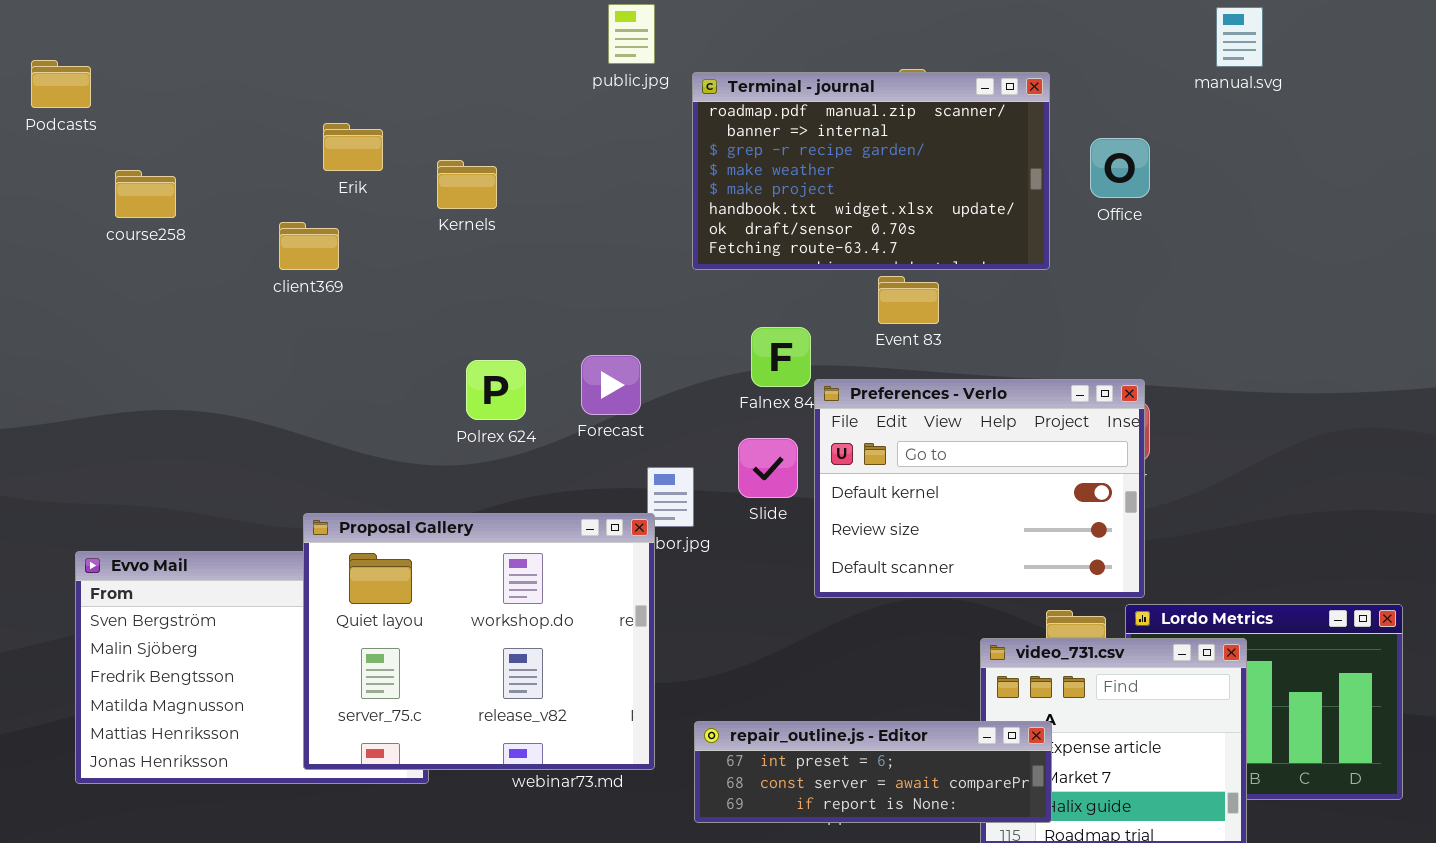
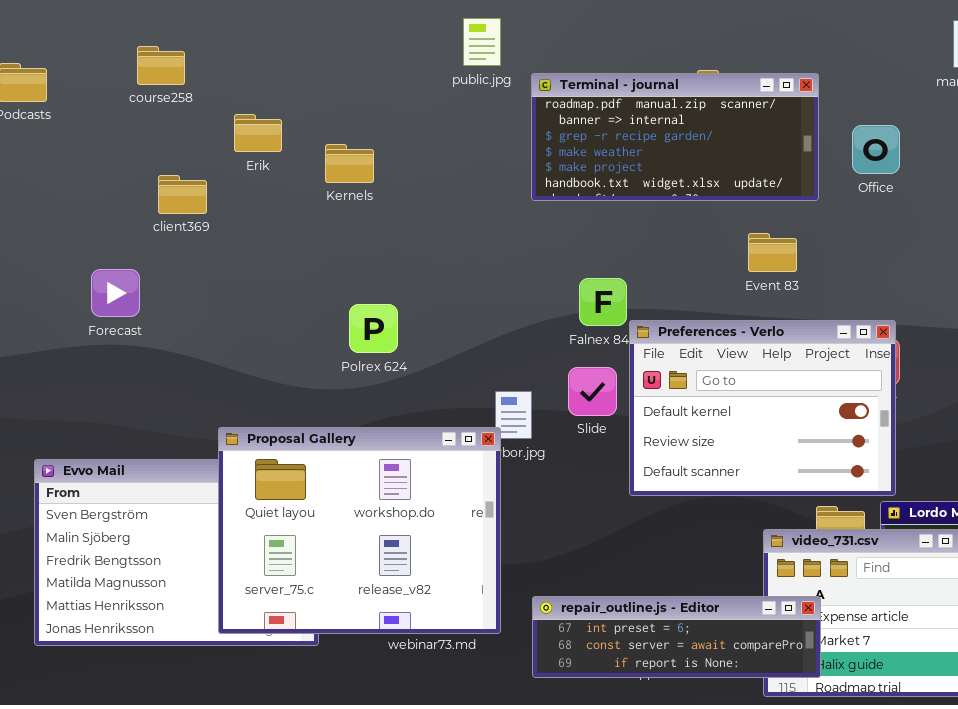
Terminal - journal: [692,72,1050,270] -> [531,73,819,201], resized
course258: [115,170,176,218] -> [137,46,185,85], moved
client369: [279,222,339,270] -> [158,175,207,214], moved
Event 83: [878,276,939,324] -> [748,233,797,272], moved
Forecast: [581,355,641,415] -> [91,269,140,317], moved

